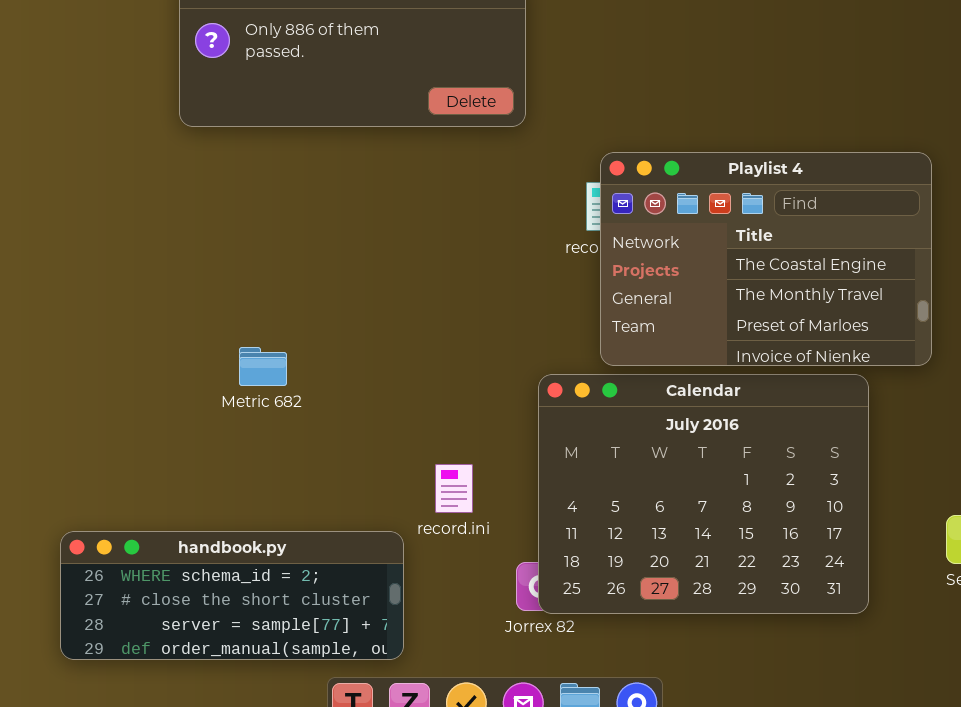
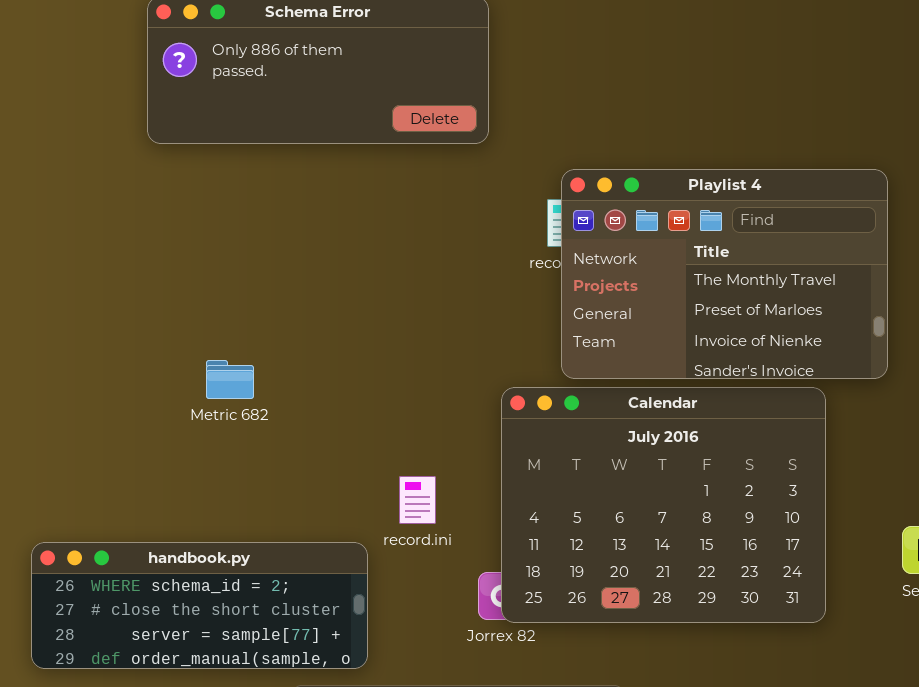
Playlist 4: [600,152,932,366] -> [561,169,888,379], scrolled down 1 row

